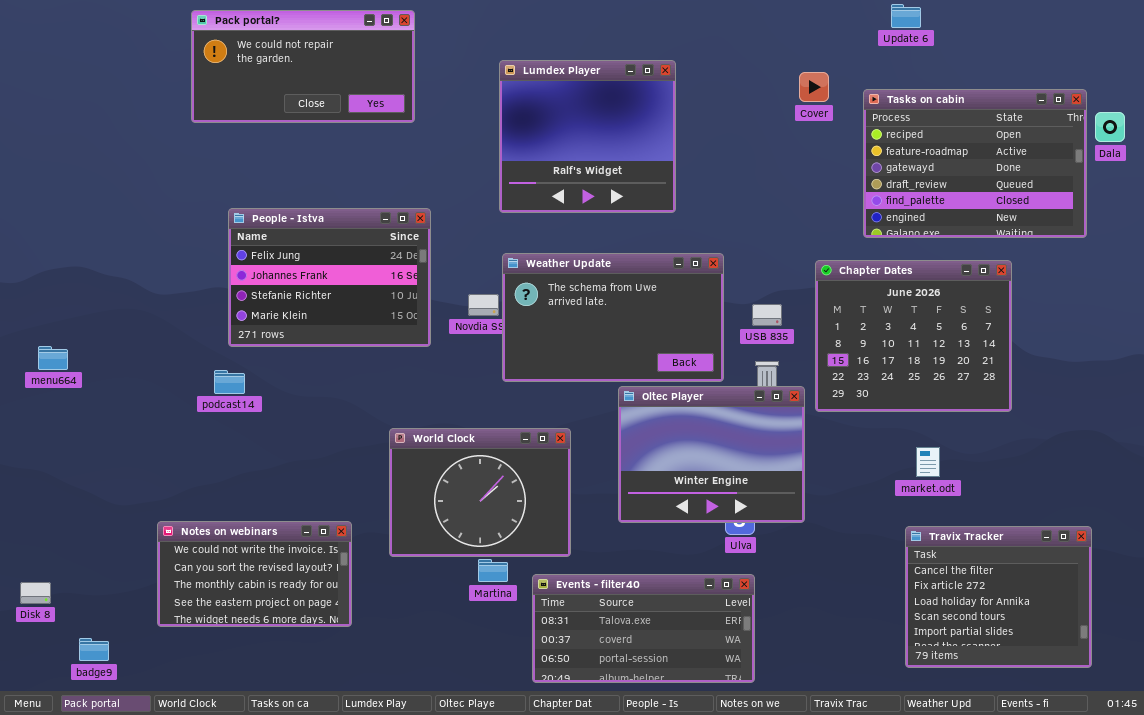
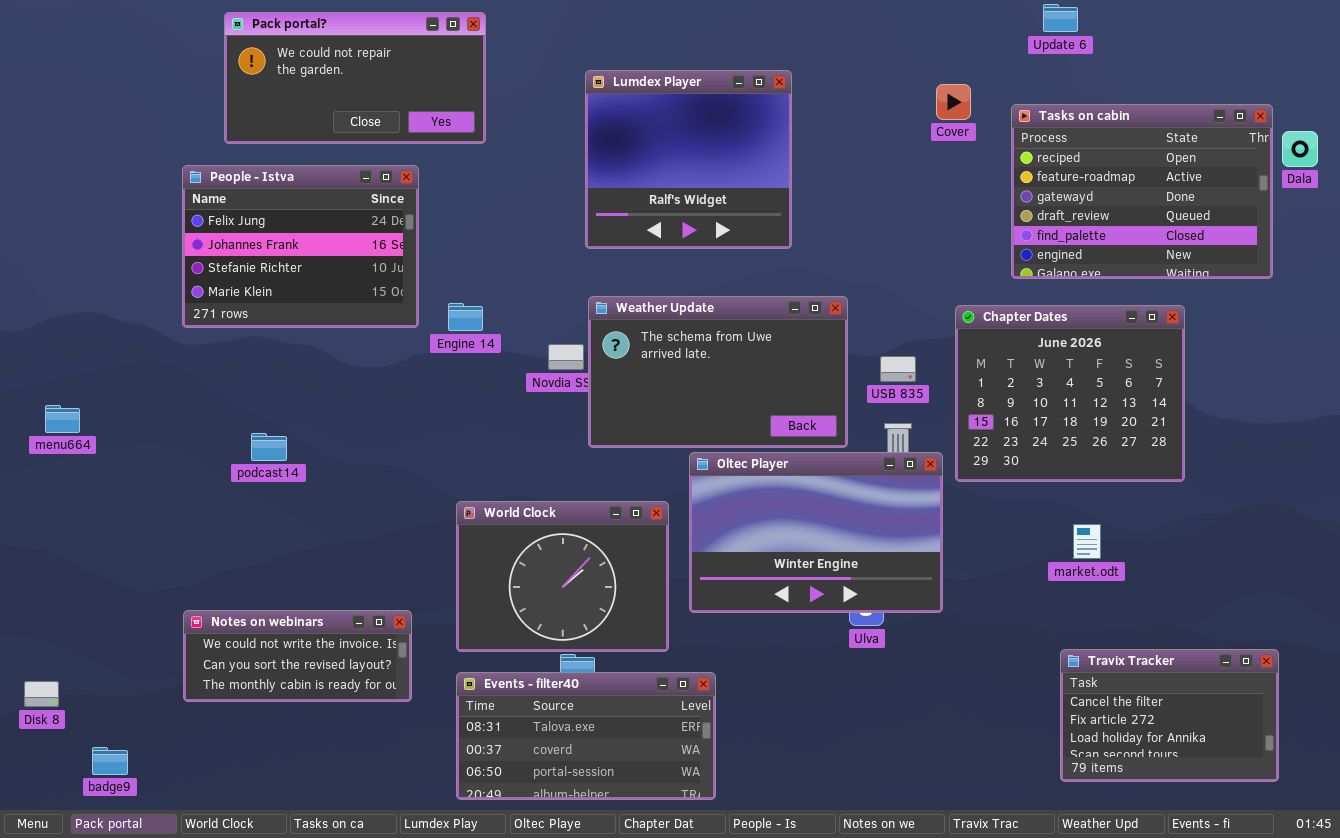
People - Istva: [228,208,431,347] -> [182,165,419,328], moved
Oltec Player: [618,386,805,523] -> [689,452,943,613], resized
Notes on webinars: [157,521,352,627] -> [183,610,412,702], resized
Travix Tracker: [905,526,1092,668] -> [1060,649,1279,782], resized
Events - filter40: [532,574,755,683] -> [456,672,716,800], moved

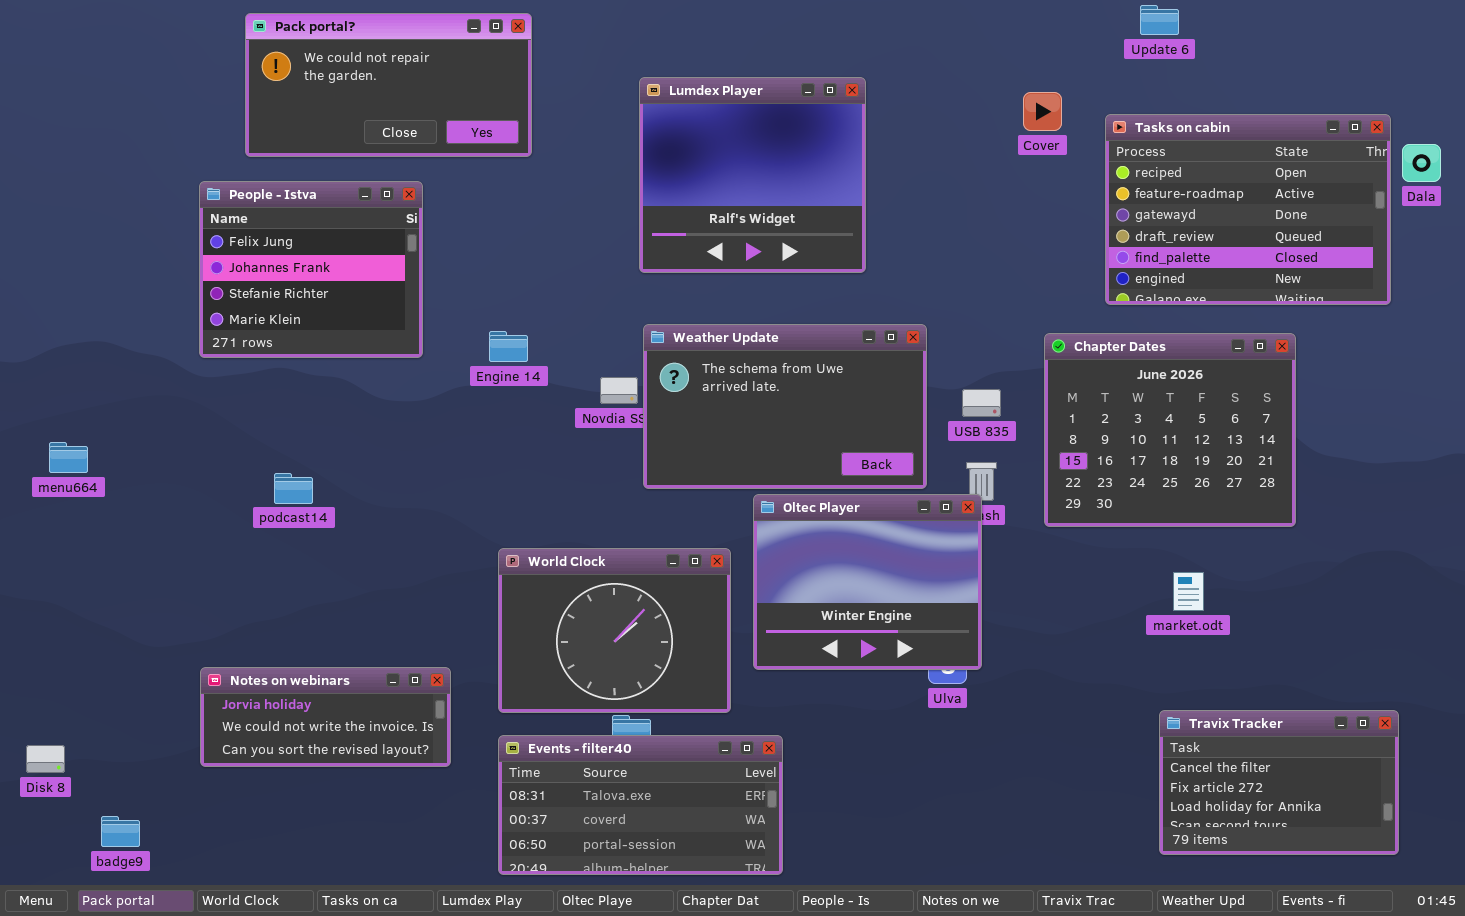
People - Istva: [182,165,419,328] -> [199,181,423,358], resized
Oltec Player: [689,452,943,613] -> [753,494,982,670], resized
Notes on webinars: [183,610,412,702] -> [200,667,451,767], scrolled up 1 row

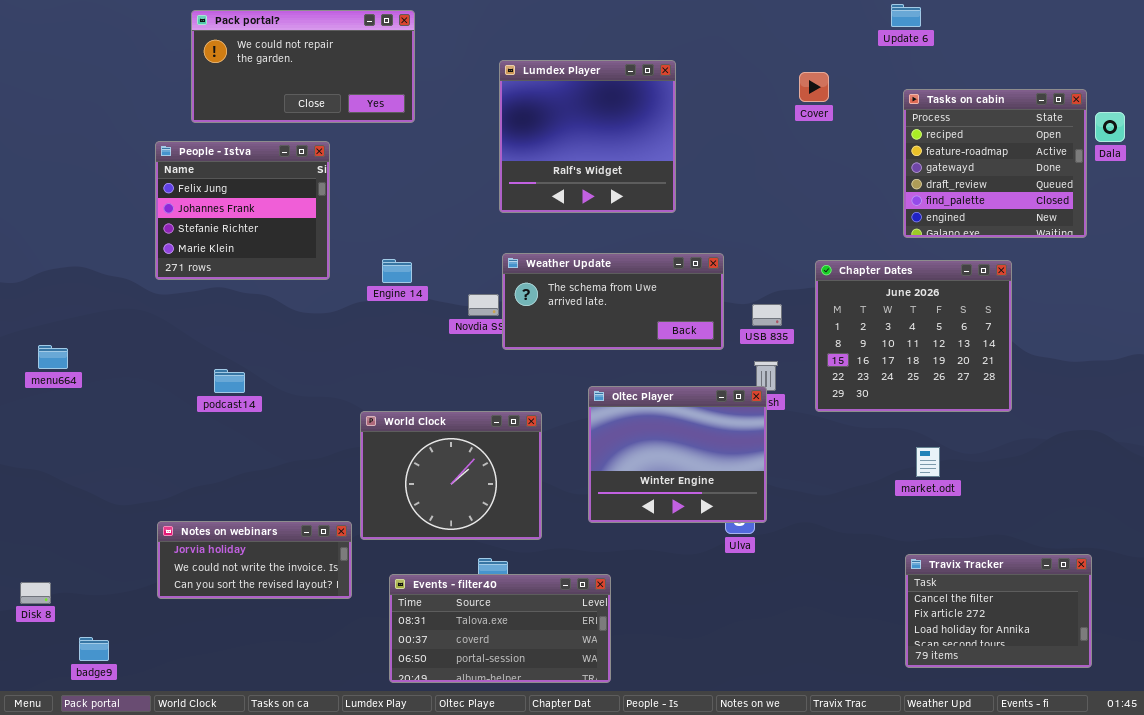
Tasks on cabin: [1105,114,1391,305] -> [903,89,1087,238], resized
Weather Update: [643,324,927,489] -> [502,253,724,350], resized
World Clock: [498,548,731,713] -> [360,411,542,540], moved

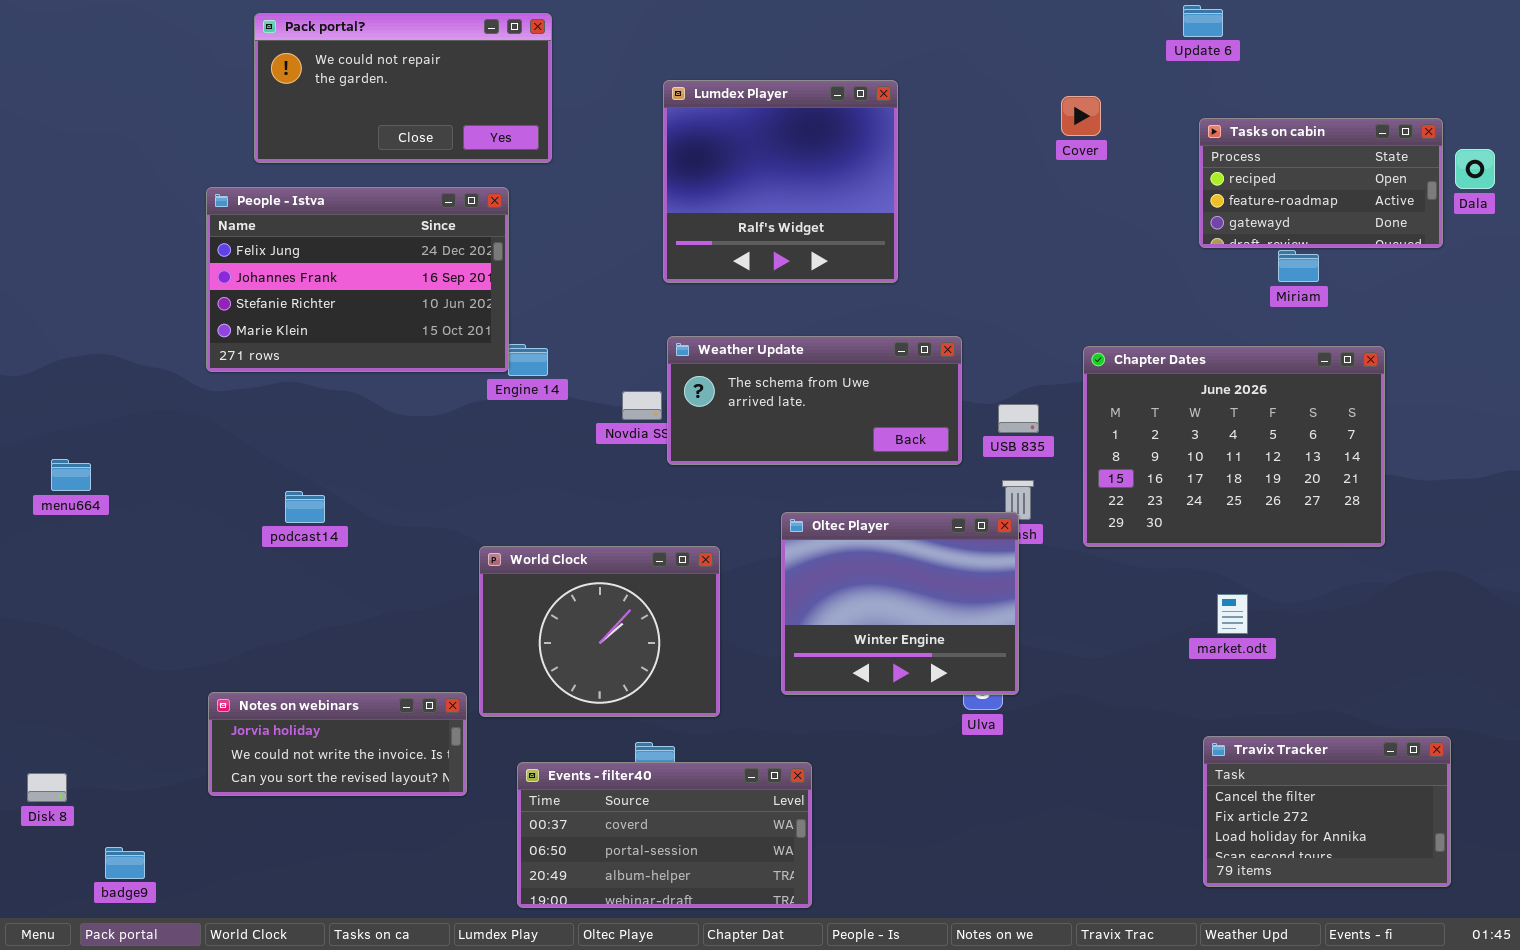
Tasks on cabin: [903,89,1087,238] -> [1199,118,1443,248], resized
People - Istva: [155,141,330,280] -> [206,187,509,372], resized
Chapter Dates: [815,260,1012,412] -> [1083,346,1385,547], resized
Events - filter40: [389,574,611,683] -> [517,762,812,908], scrolled down 1 row

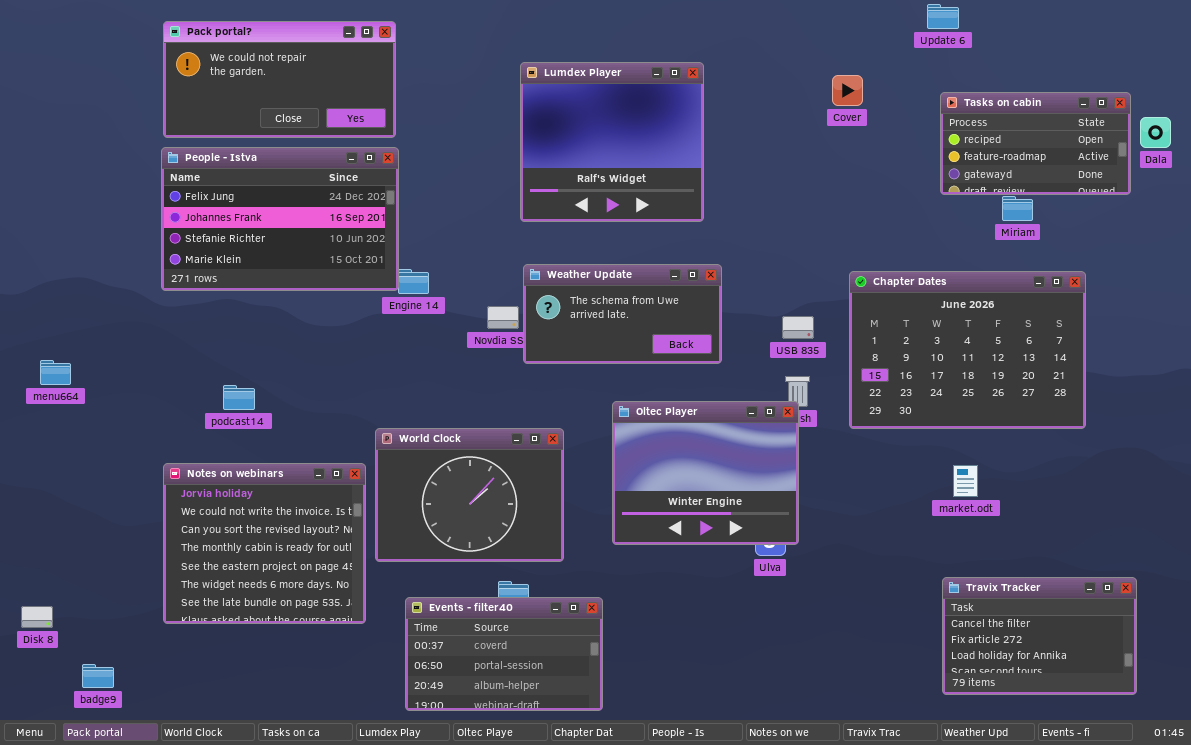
Pack portal?: [254,13,552,163] -> [163,21,396,138], moved
Weather Update: [667,336,962,465] -> [523,264,722,364], resized
Notes on webinars: [208,692,467,796] -> [163,463,366,624], resized
Events - filter40: [517,762,812,908] -> [405,597,603,711], resized

